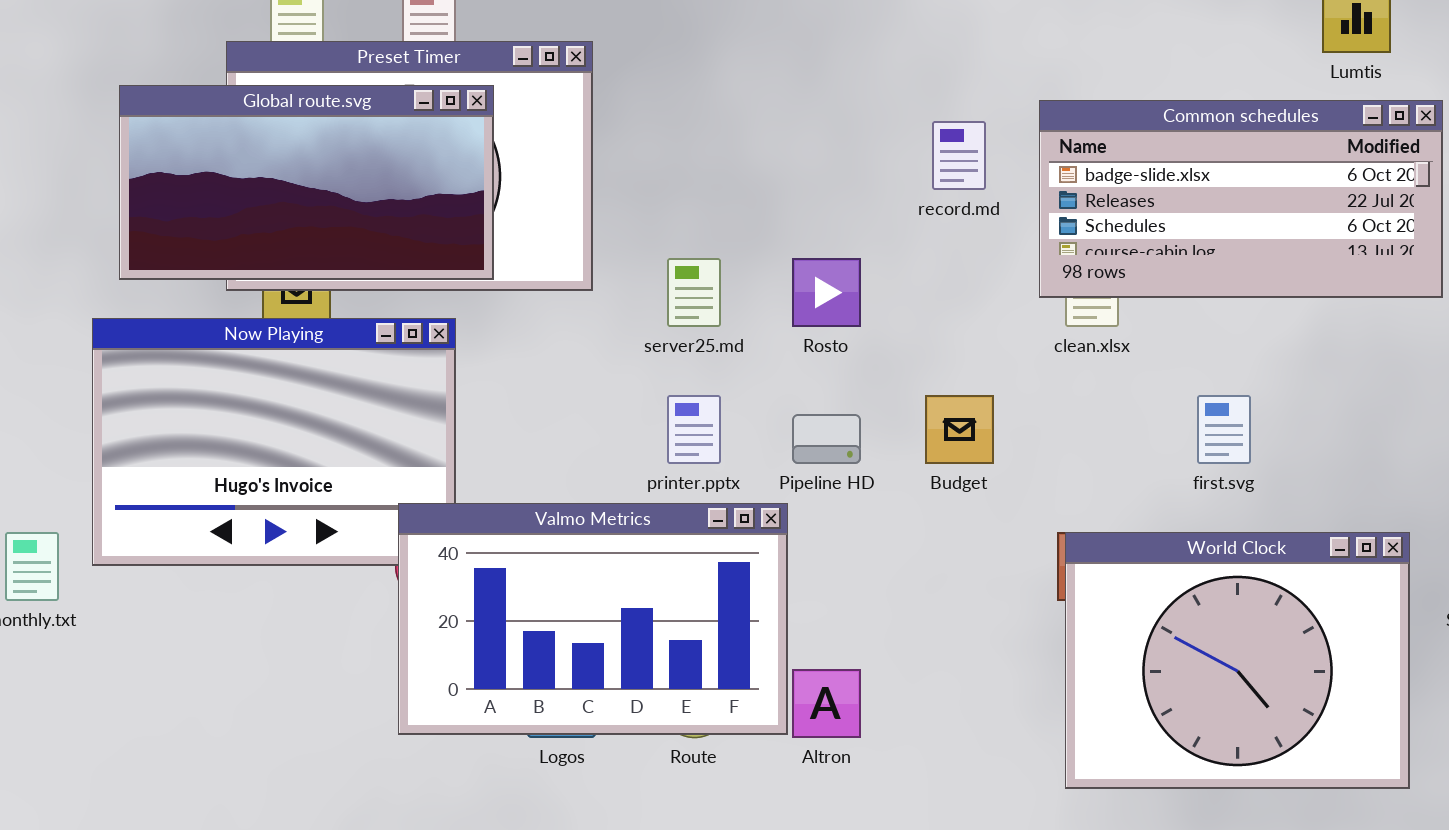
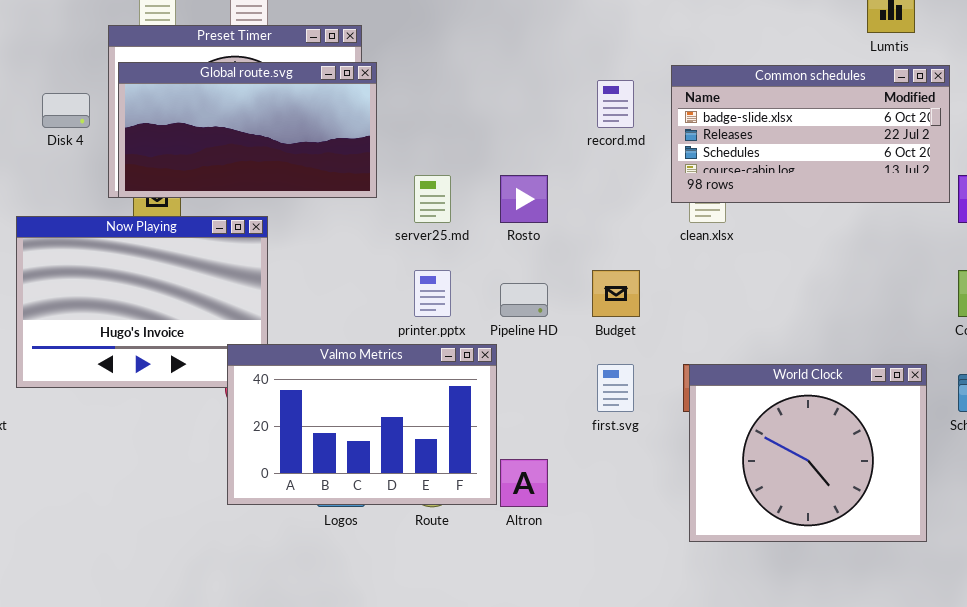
Global route.svg: [119,85,494,280] -> [118,62,377,198], moved
first.svg: [1197,395,1251,464] -> [597,364,634,412], moved

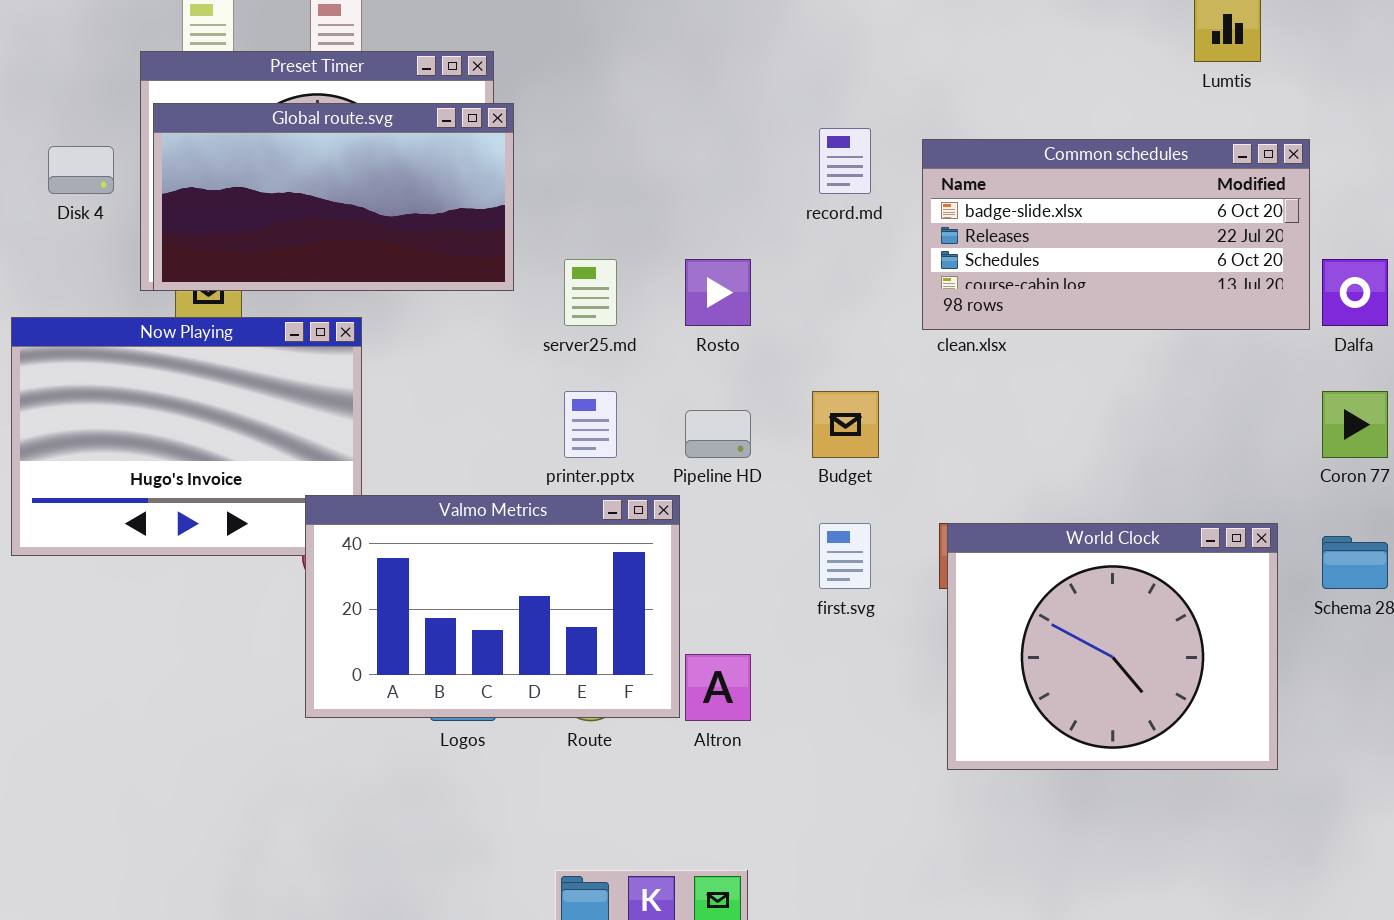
Common schedules: [671,65,950,203] -> [922,139,1310,330], moved

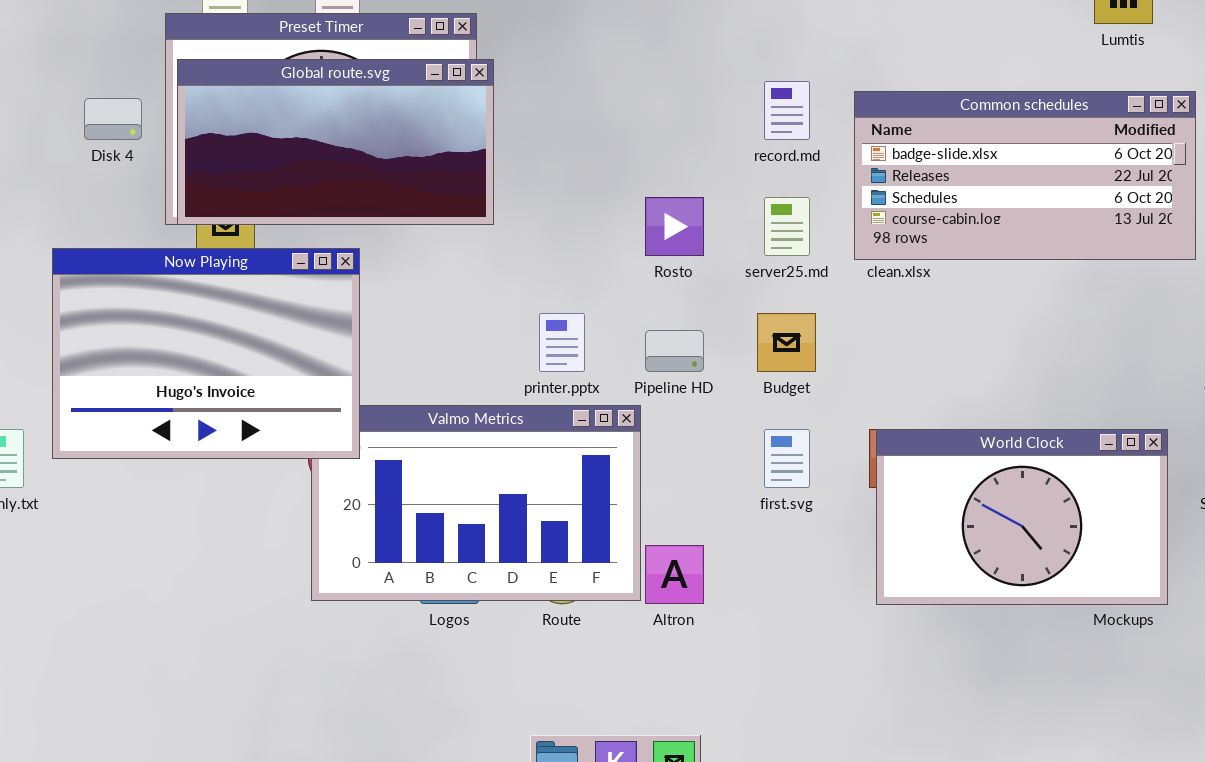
server25.md: [564,259,617,326] -> [764,197,810,256], moved
Now Playing: [11,317,362,556] -> [52,248,360,459], raised
World Clock: [947,523,1278,770] -> [876,429,1168,605], resized

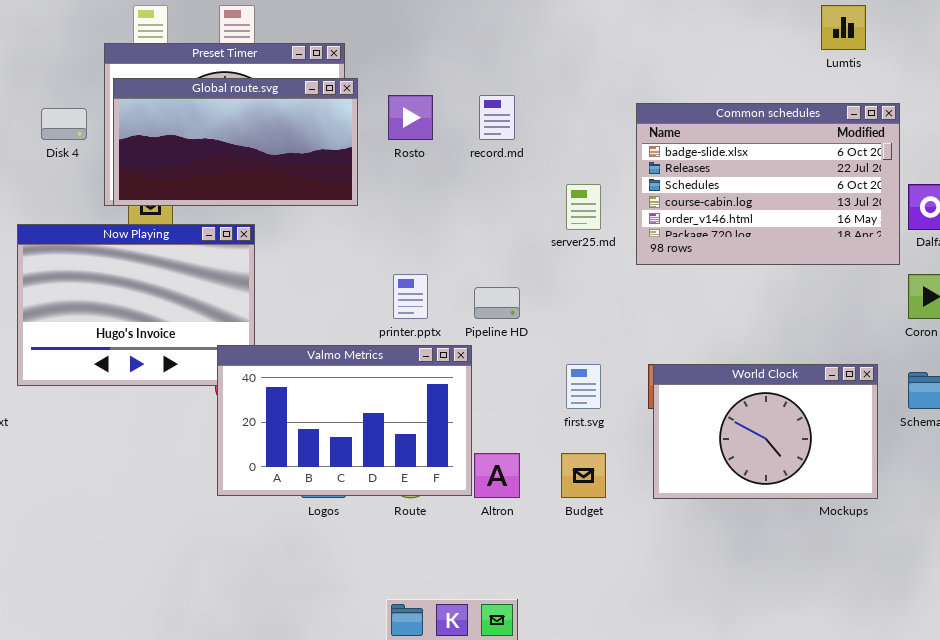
record.md: [764,81,810,140] -> [479,95,515,140], moved
Common schedules: [854,91,1196,260] -> [636,103,900,265], resized
Rosto: [645,197,704,256] -> [388,95,433,140], moved
Budget: [757,313,816,372] -> [561,453,606,498], moved
Valmo Metrics: [311,405,641,601] -> [217,345,472,496], raised

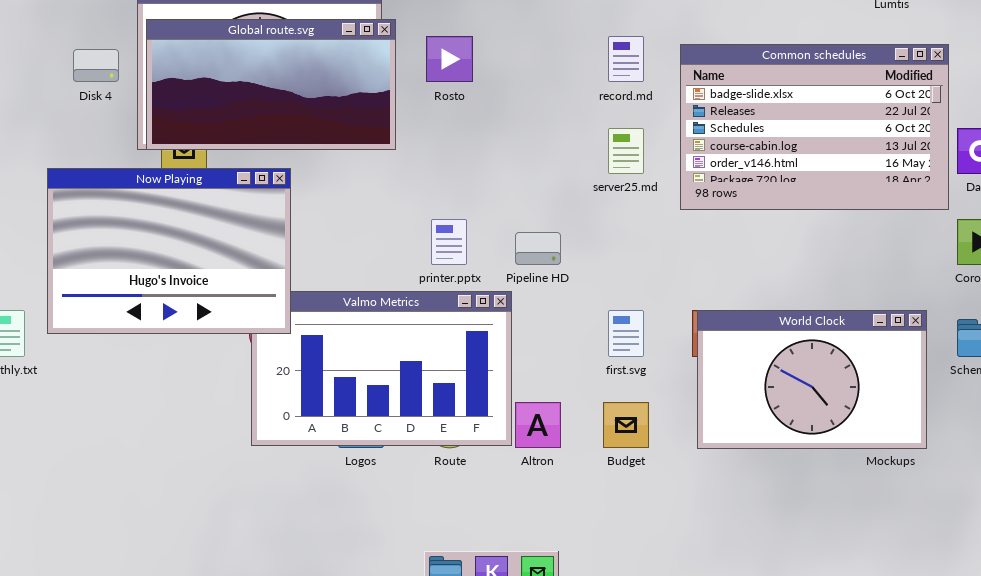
record.md: [479,95,515,140] -> [608,36,644,82], moved
Now Playing: [17,224,255,386] -> [47,168,291,334], raised

